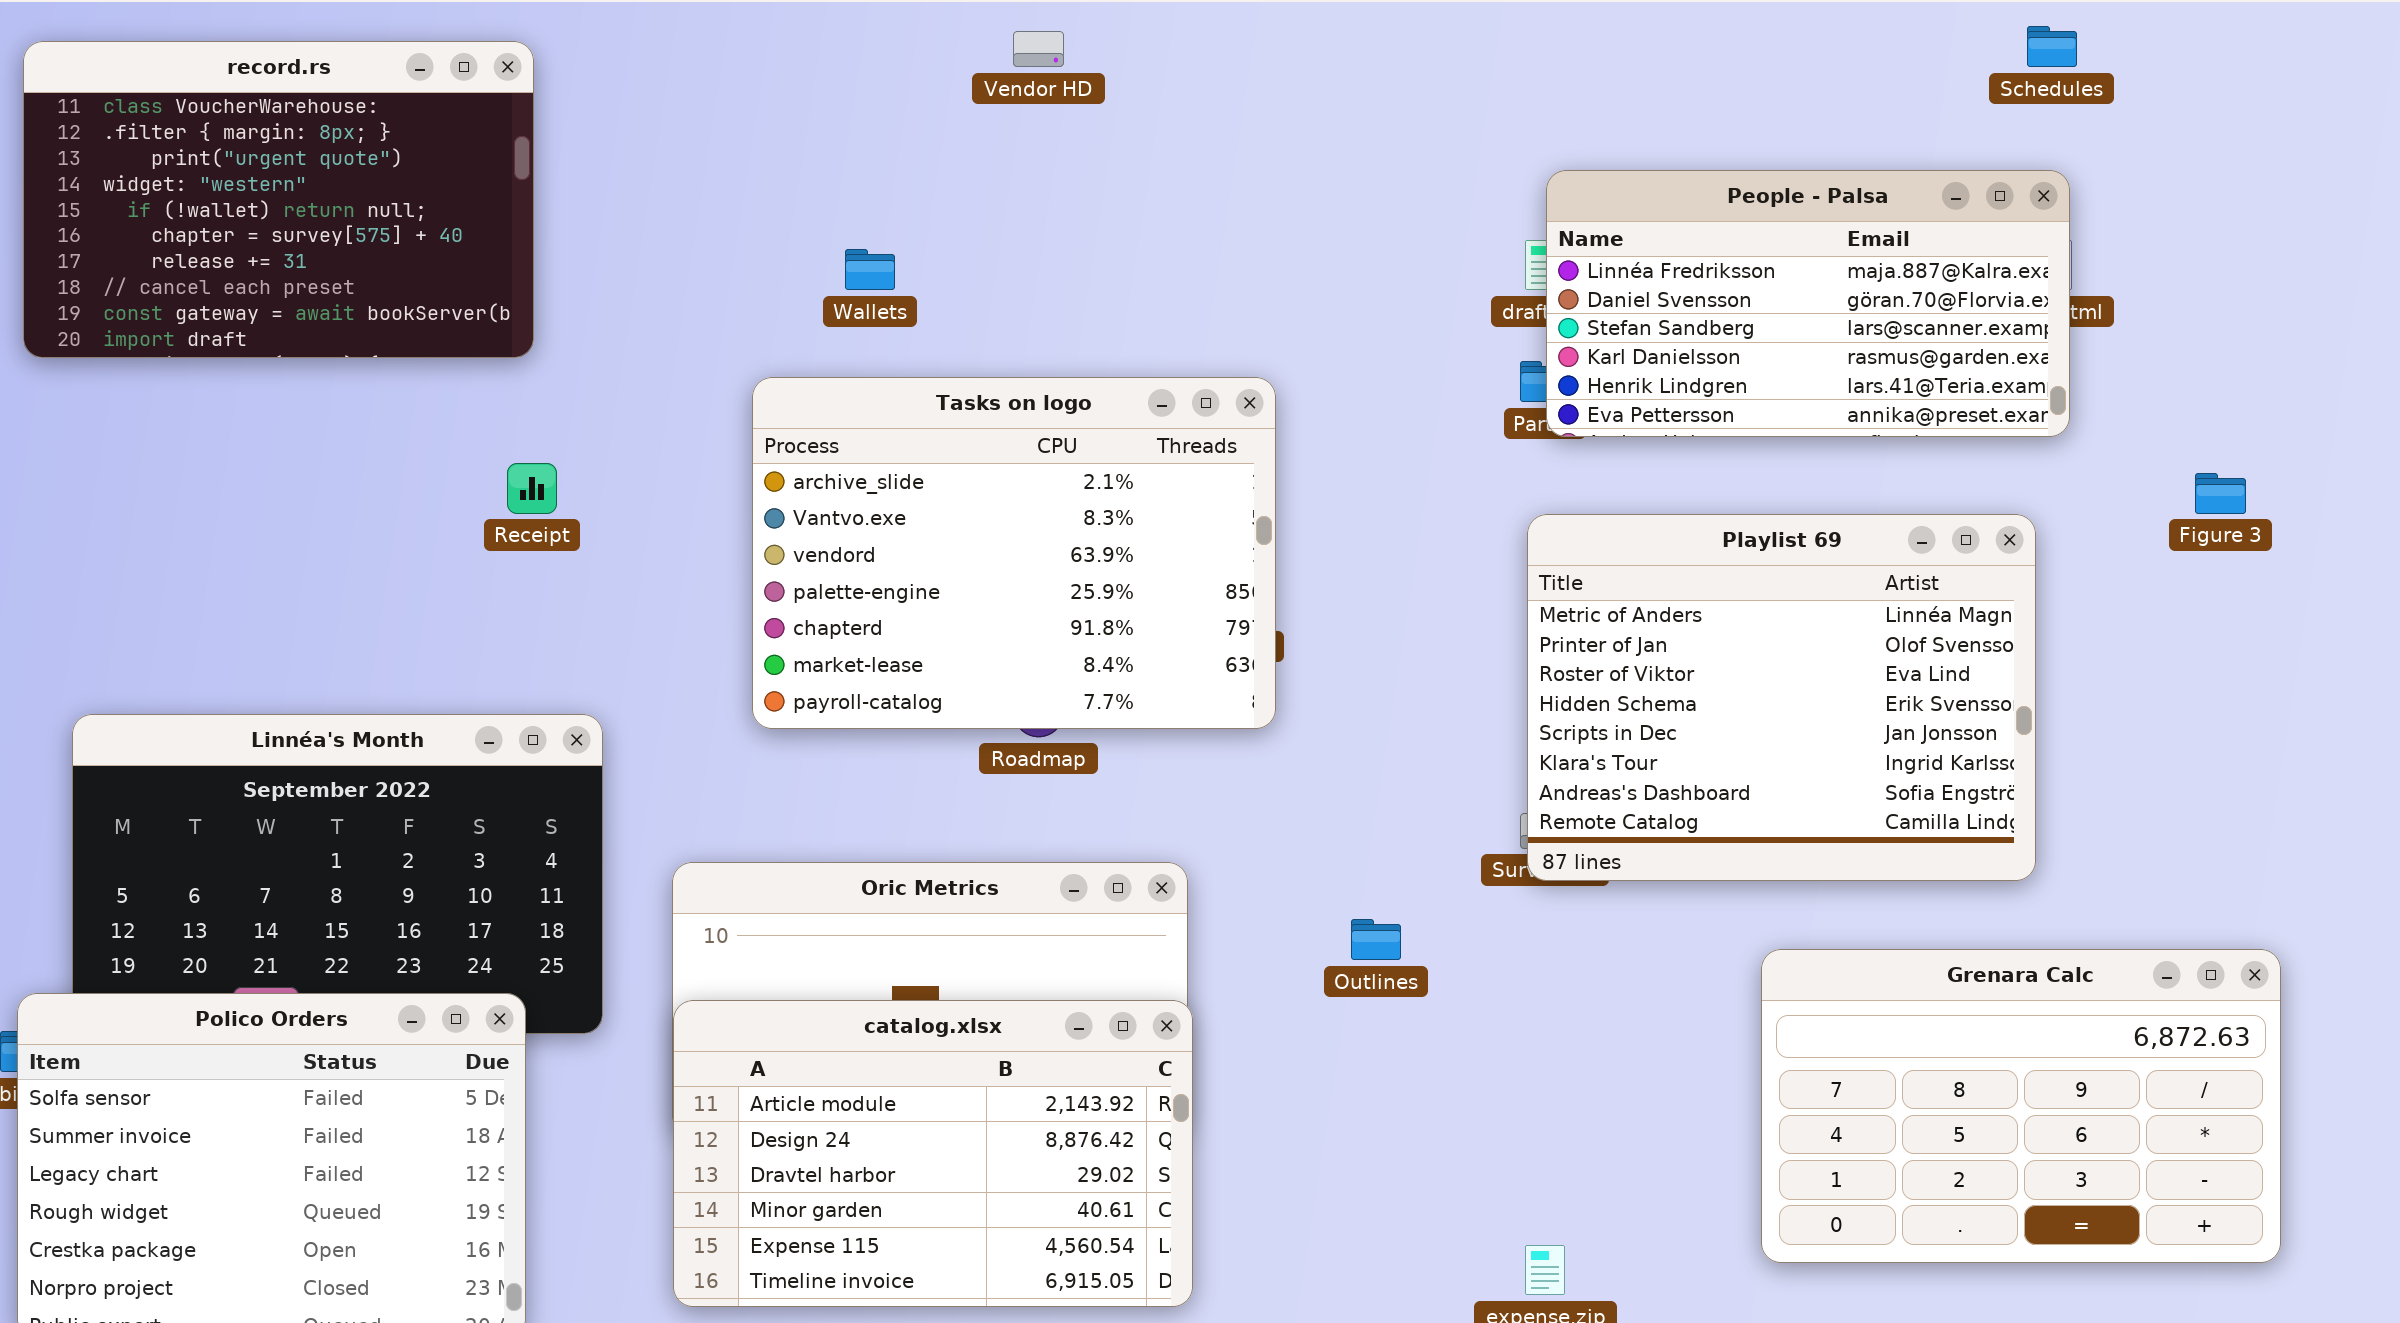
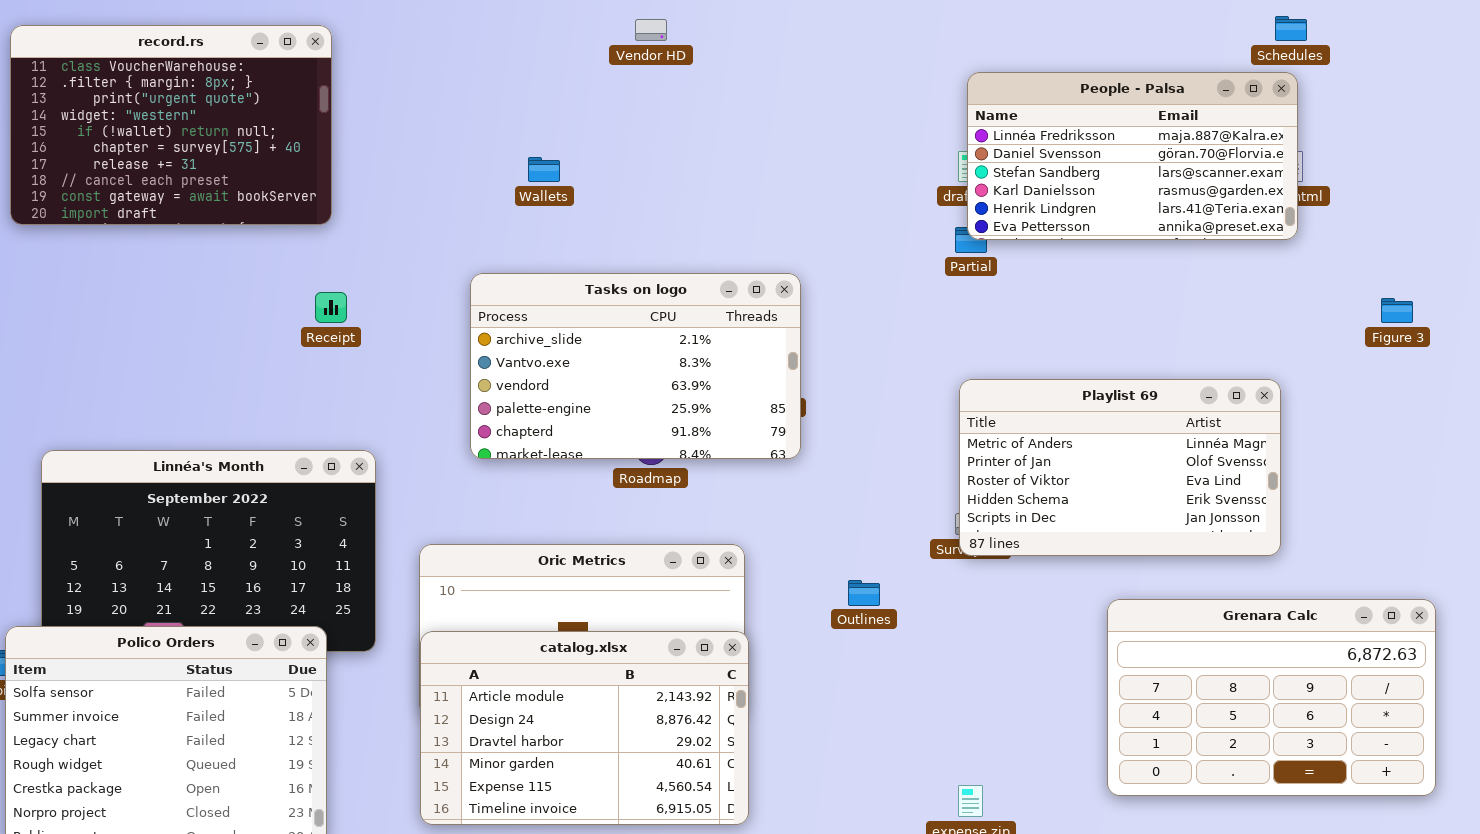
People - Palsa: [1546,170,2070,437] -> [967,72,1298,240], moved
Tasks on logo: [752,377,1276,729] -> [470,273,801,459], resized
Playlist 69: [1527,514,2036,881] -> [959,379,1281,556], resized

